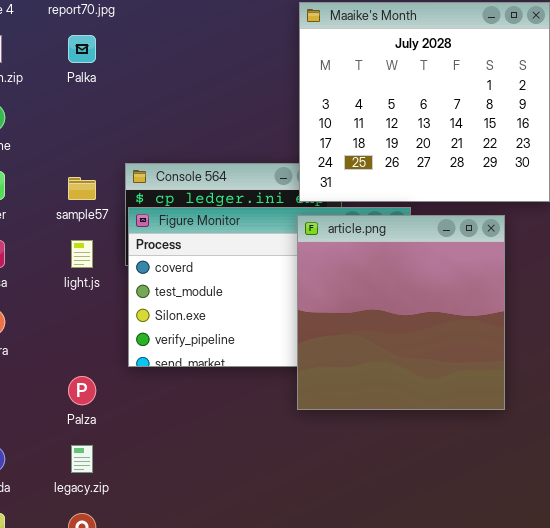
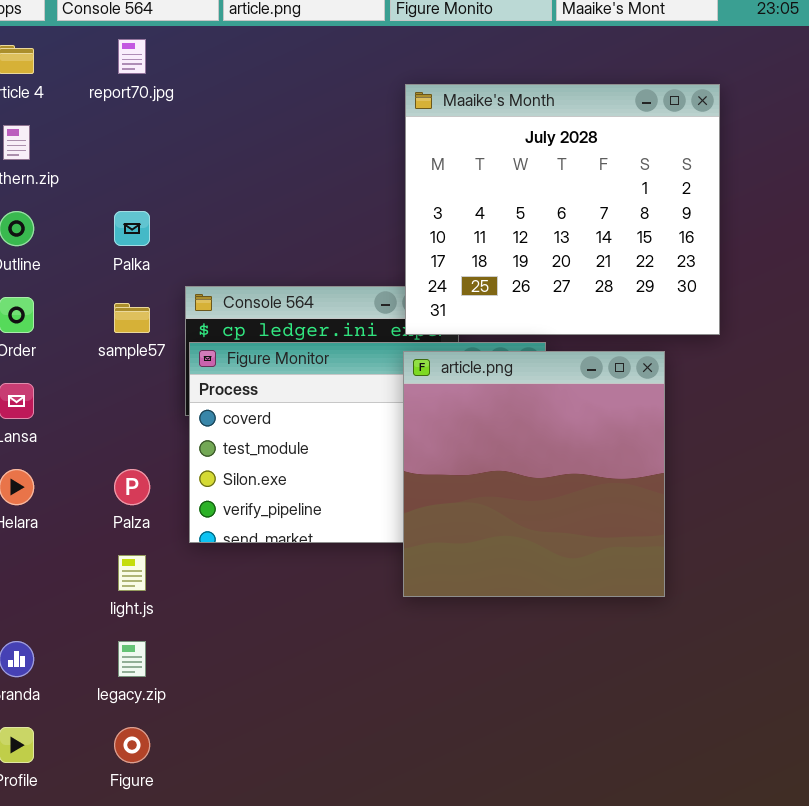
Palka: [68,35,96,63] -> [114,211,150,246], moved
light.js: [71,240,93,268] -> [118,555,146,591], moved
Palza: [68,376,96,405] -> [114,469,150,505], moved

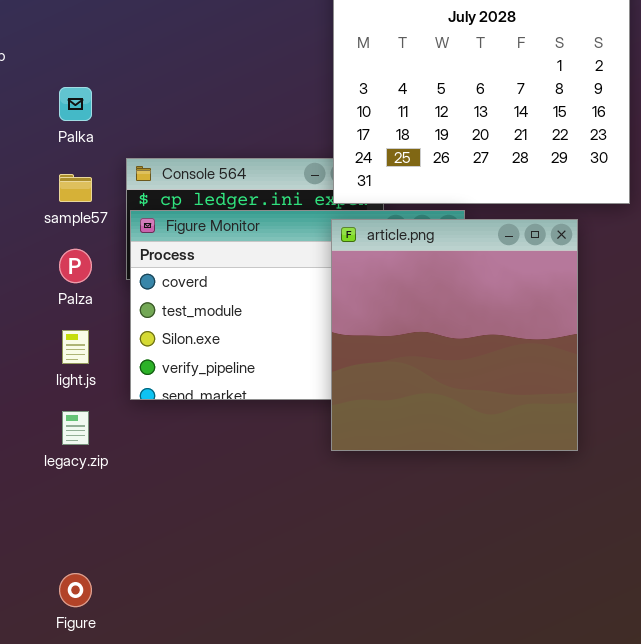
Palza: [114,469,150,505] -> [59,249,92,283], moved
light.js: [118,555,146,591] -> [62,330,89,364], moved
legacy.zip: [118,641,146,677] -> [62,411,89,445], moved

